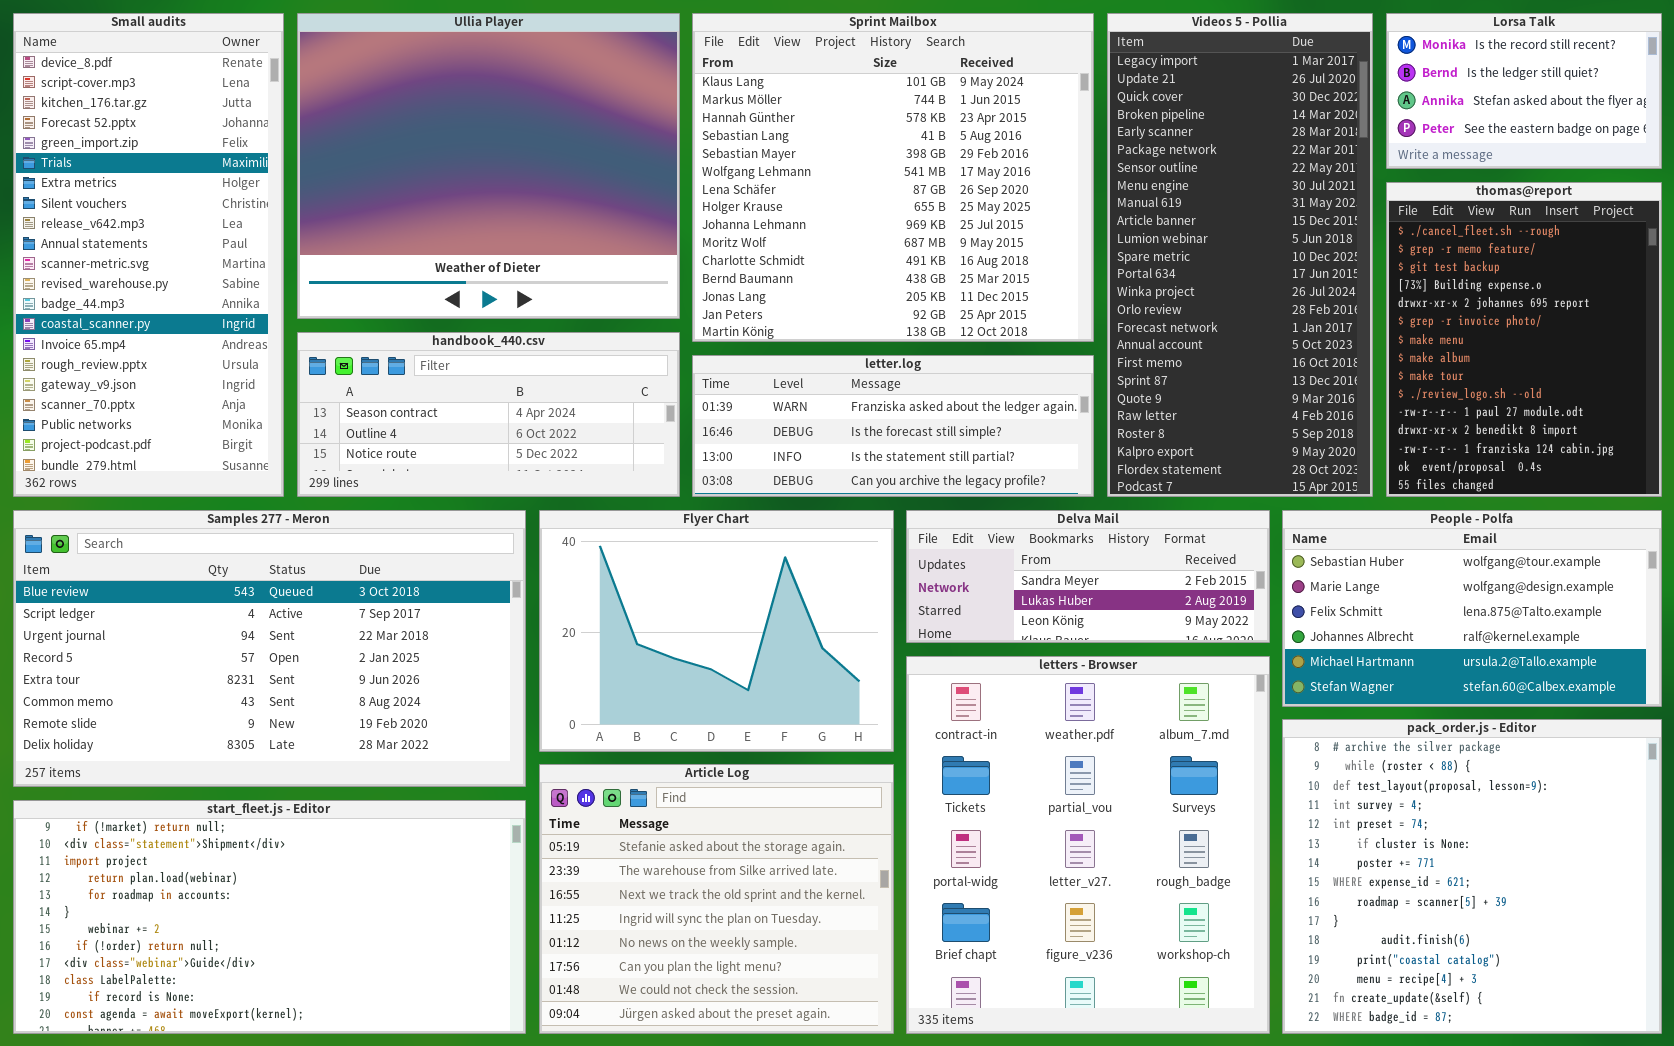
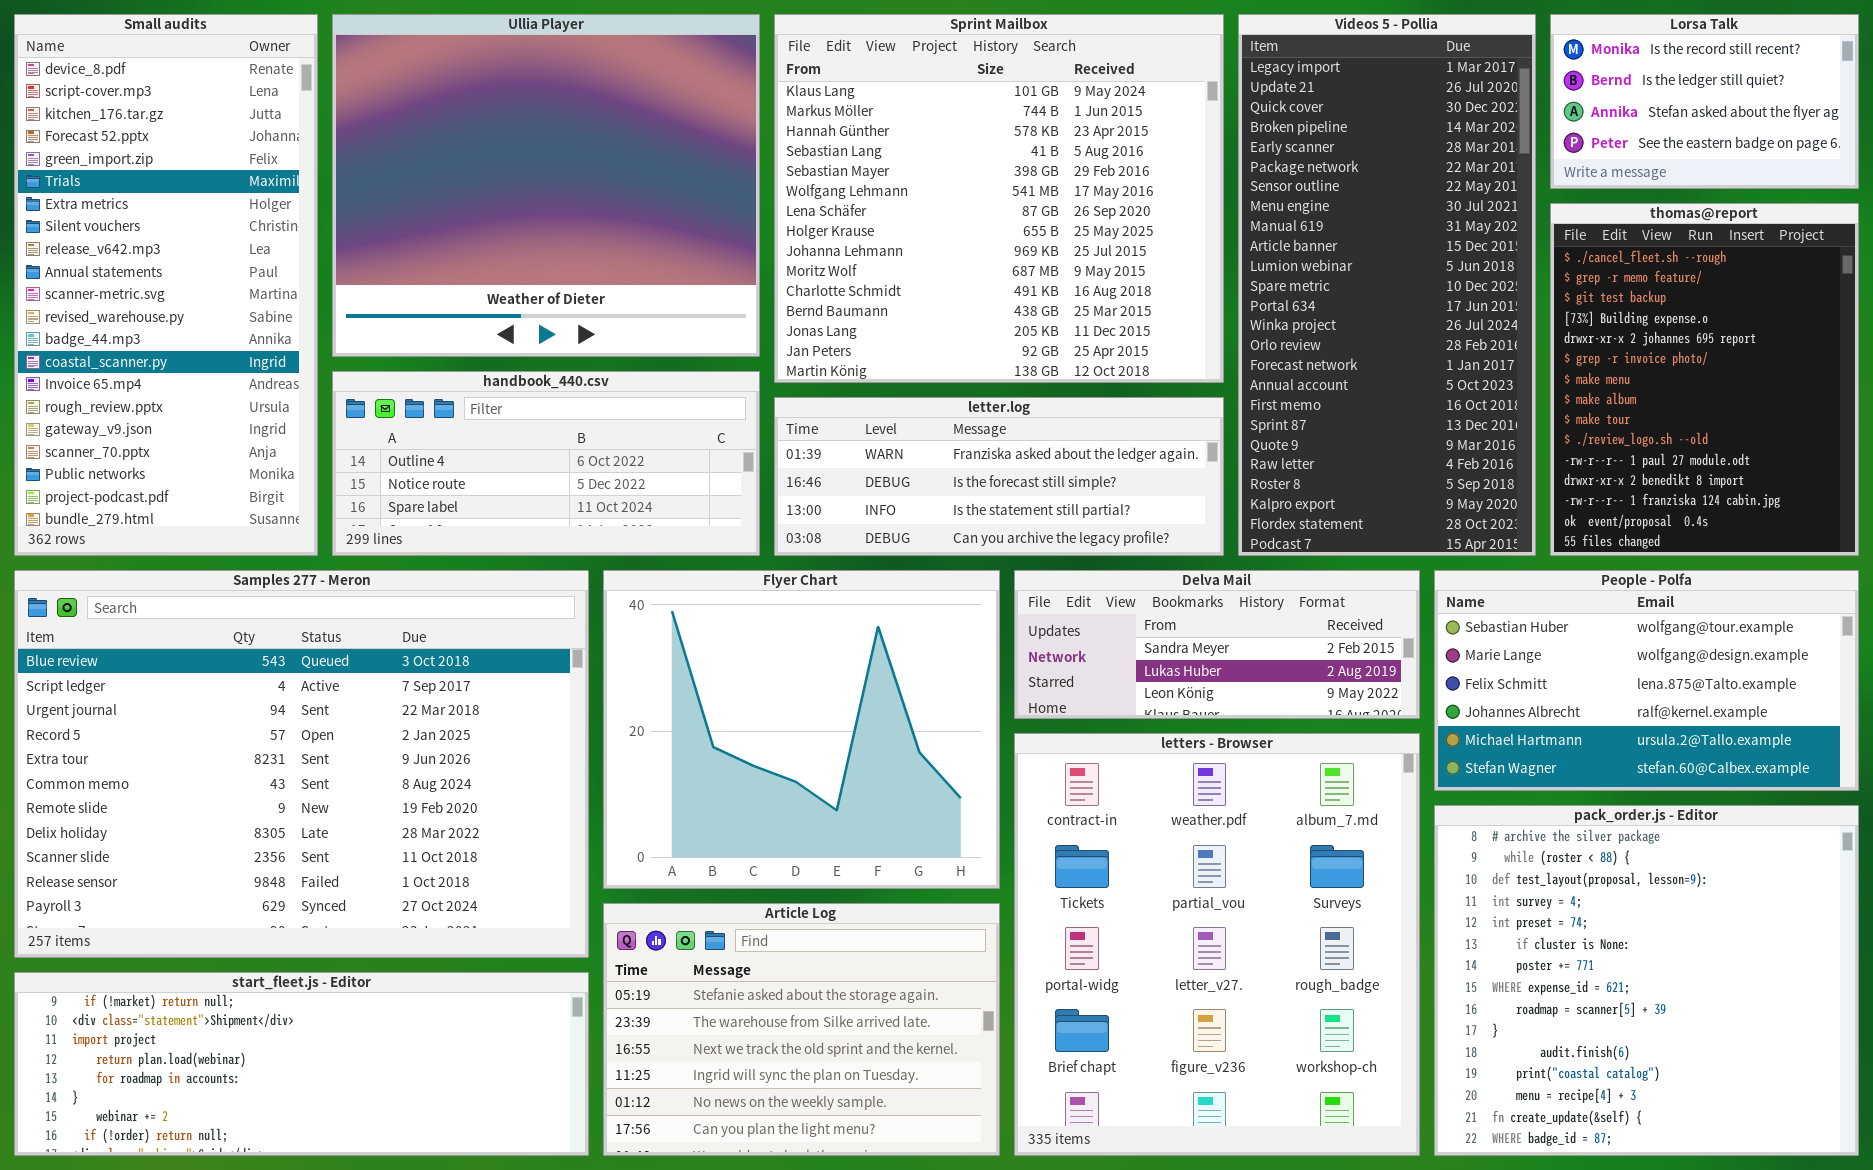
handbook_440.csv: [297,332,680,497] -> [332,371,760,556], scrolled down 1 row
Samples 277 - Meron: [13,510,526,787] -> [14,570,589,958], resized
Flyer Chart: [539,510,894,752] -> [603,570,1000,889], resized
Article Log: [539,764,894,1034] -> [603,903,1000,1156], resized
start_fleet.js - Editor: [13,800,526,1034] -> [14,972,589,1156], resized

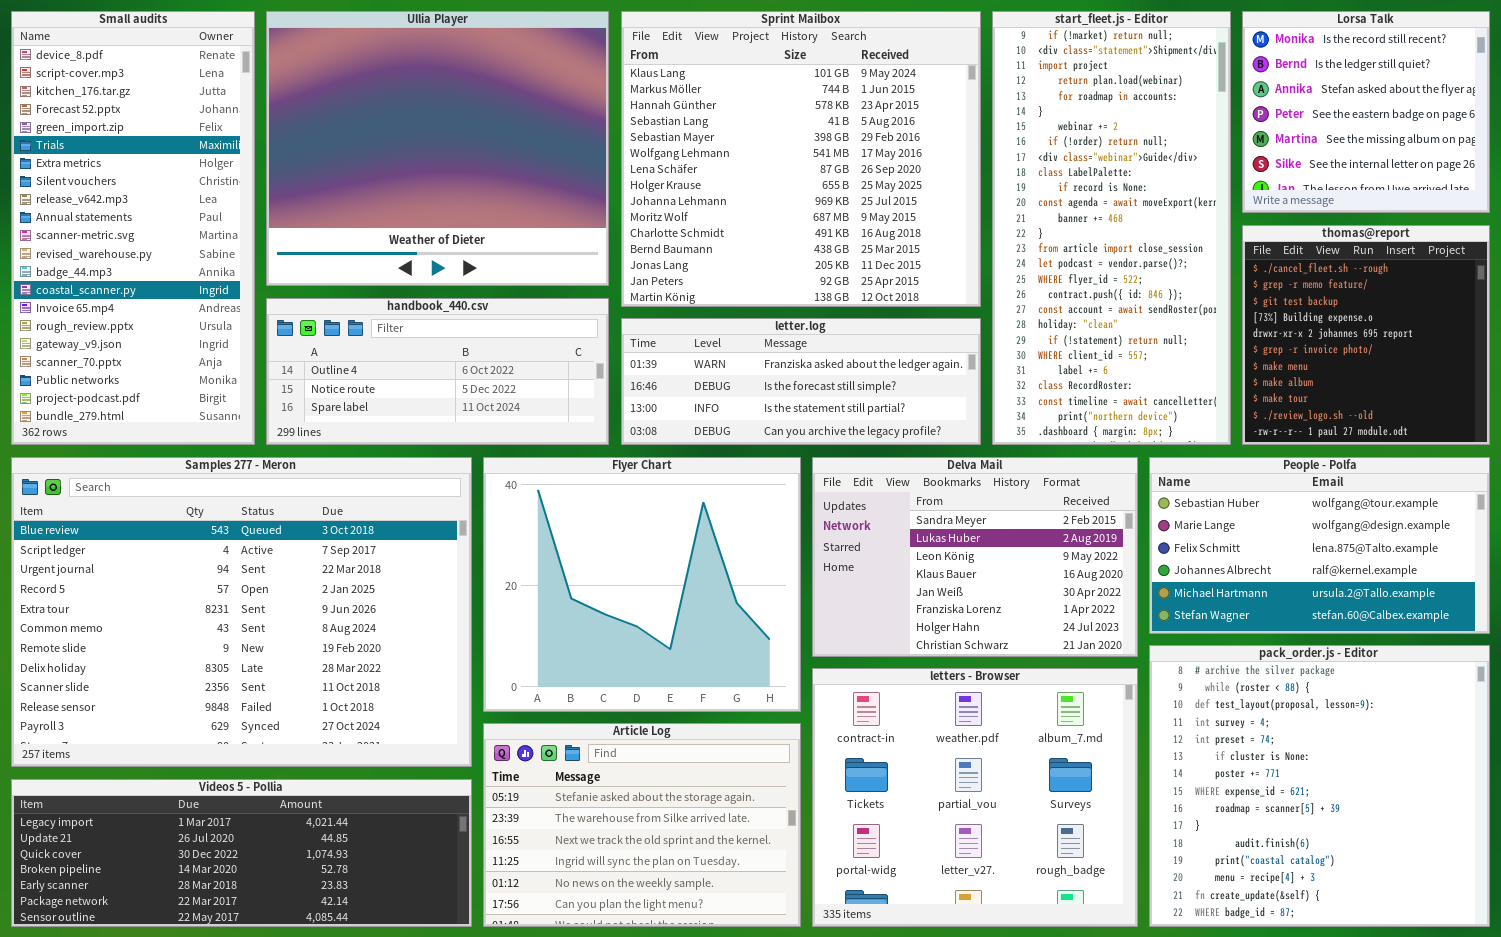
Videos 5 - Pollia: [1238,14,1536,556] -> [11,779,472,927], moved, resized
Lorsa Talk: [1550,14,1859,189] -> [1242,11,1490,213], resized
thomas@report: [1550,203,1859,556] -> [1242,225,1490,445], resized
Delva Mail: [1014,570,1420,719] -> [812,457,1138,657], resized
letters - Browser: [1014,733,1420,1156] -> [812,668,1138,927], resized
start_fleet.js - Editor: [14,972,589,1156] -> [992,11,1231,445], moved, resized

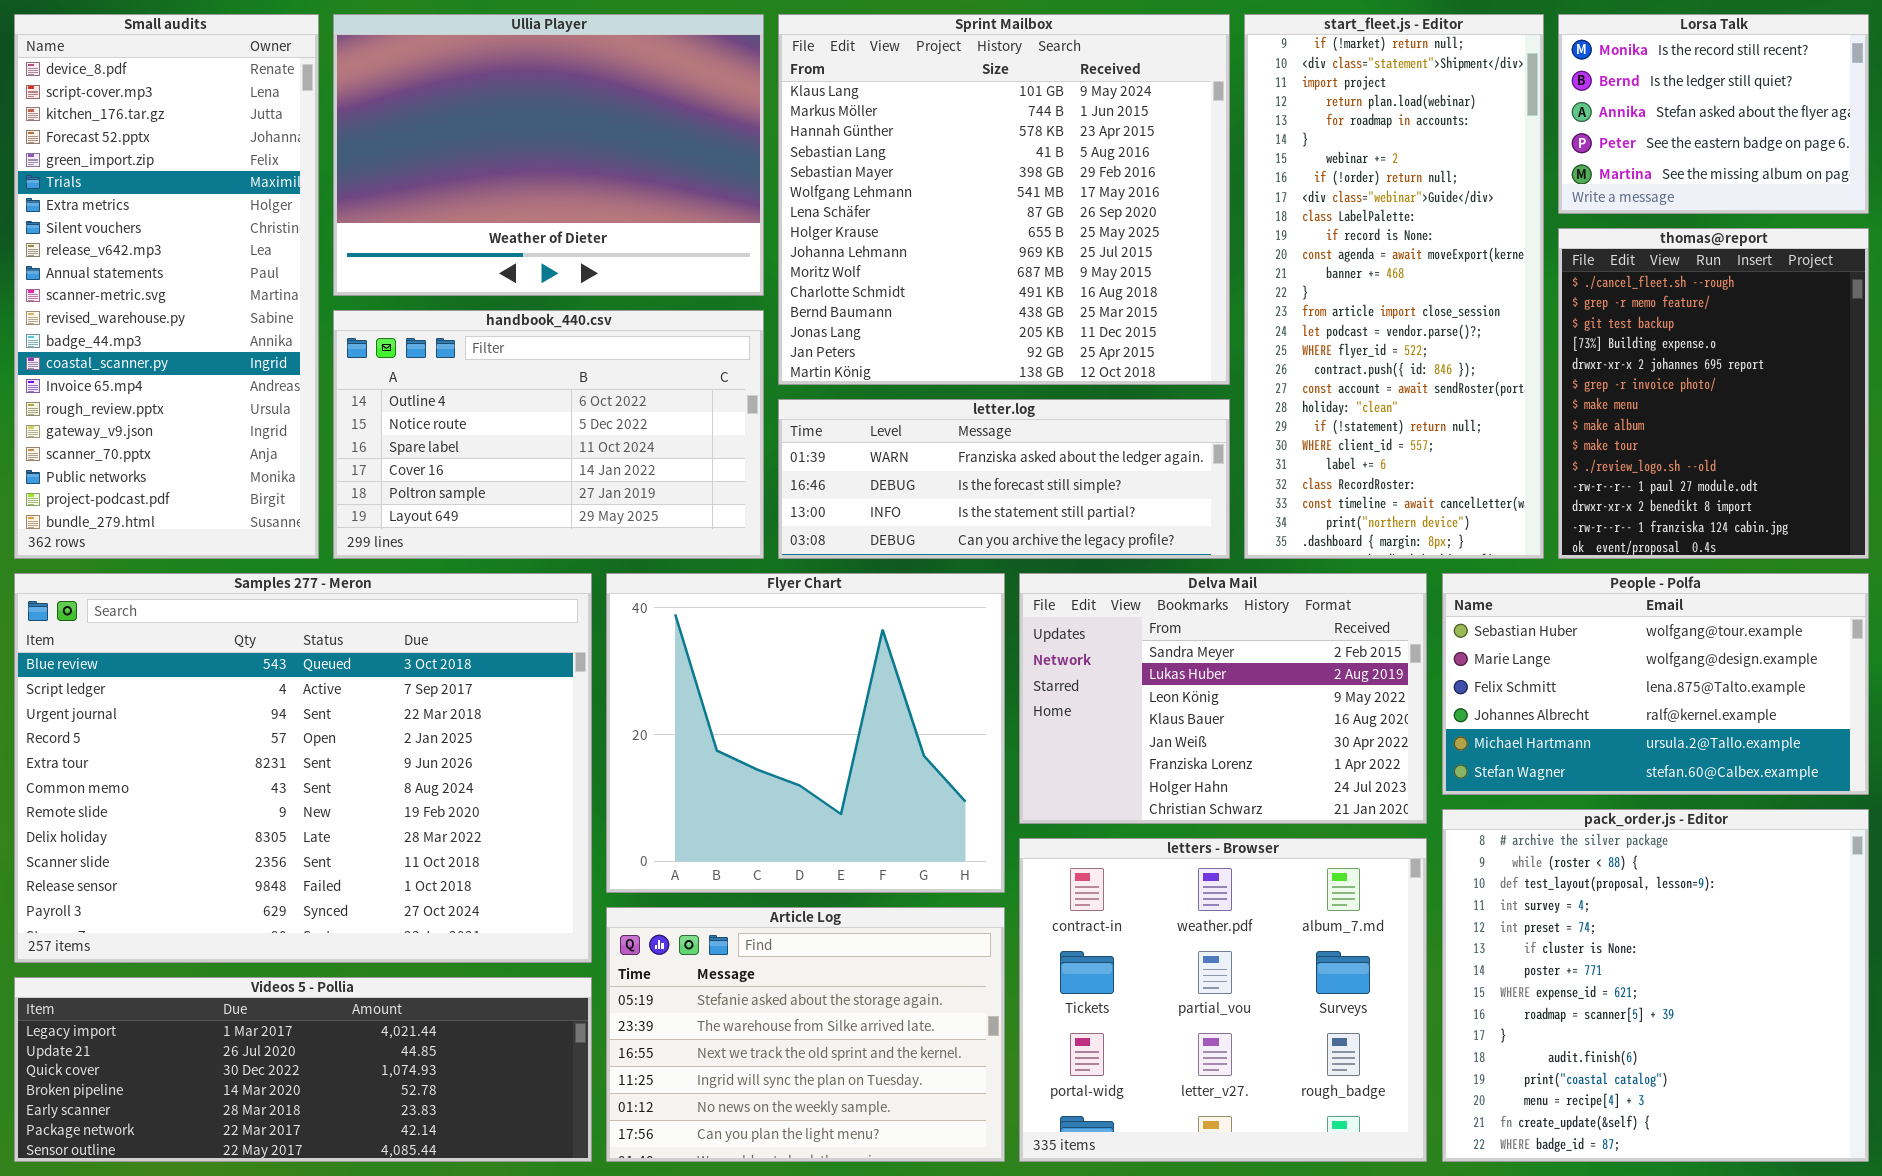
Ullia Player: [266,11,609,286] -> [333,14,764,296], resized
Lorsa Talk: [1242,11,1490,213] -> [1558,14,1869,214], resized
thomas@report: [1242,225,1490,445] -> [1558,228,1869,559], resized
handbook_440.csv: [266,298,609,445] -> [333,310,764,559], resized

